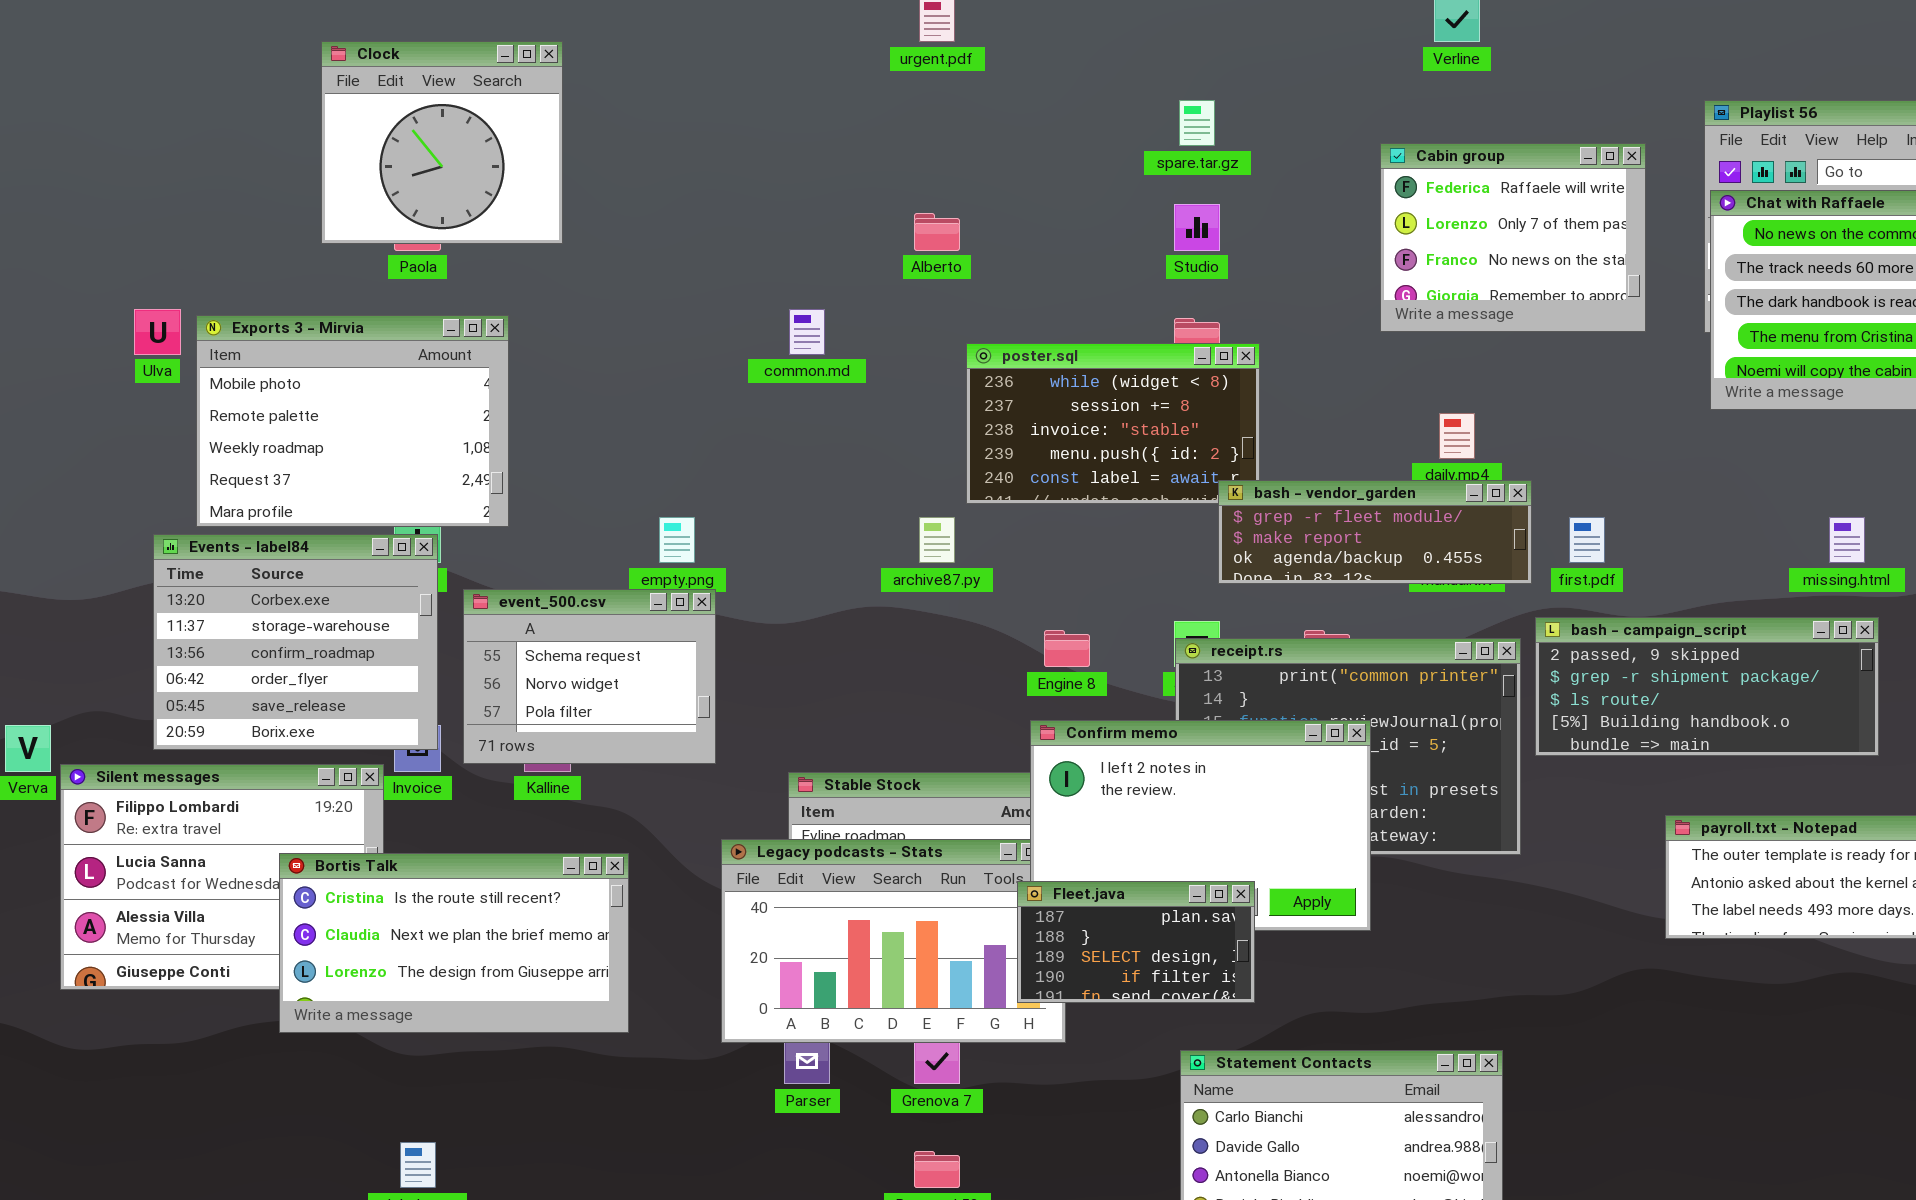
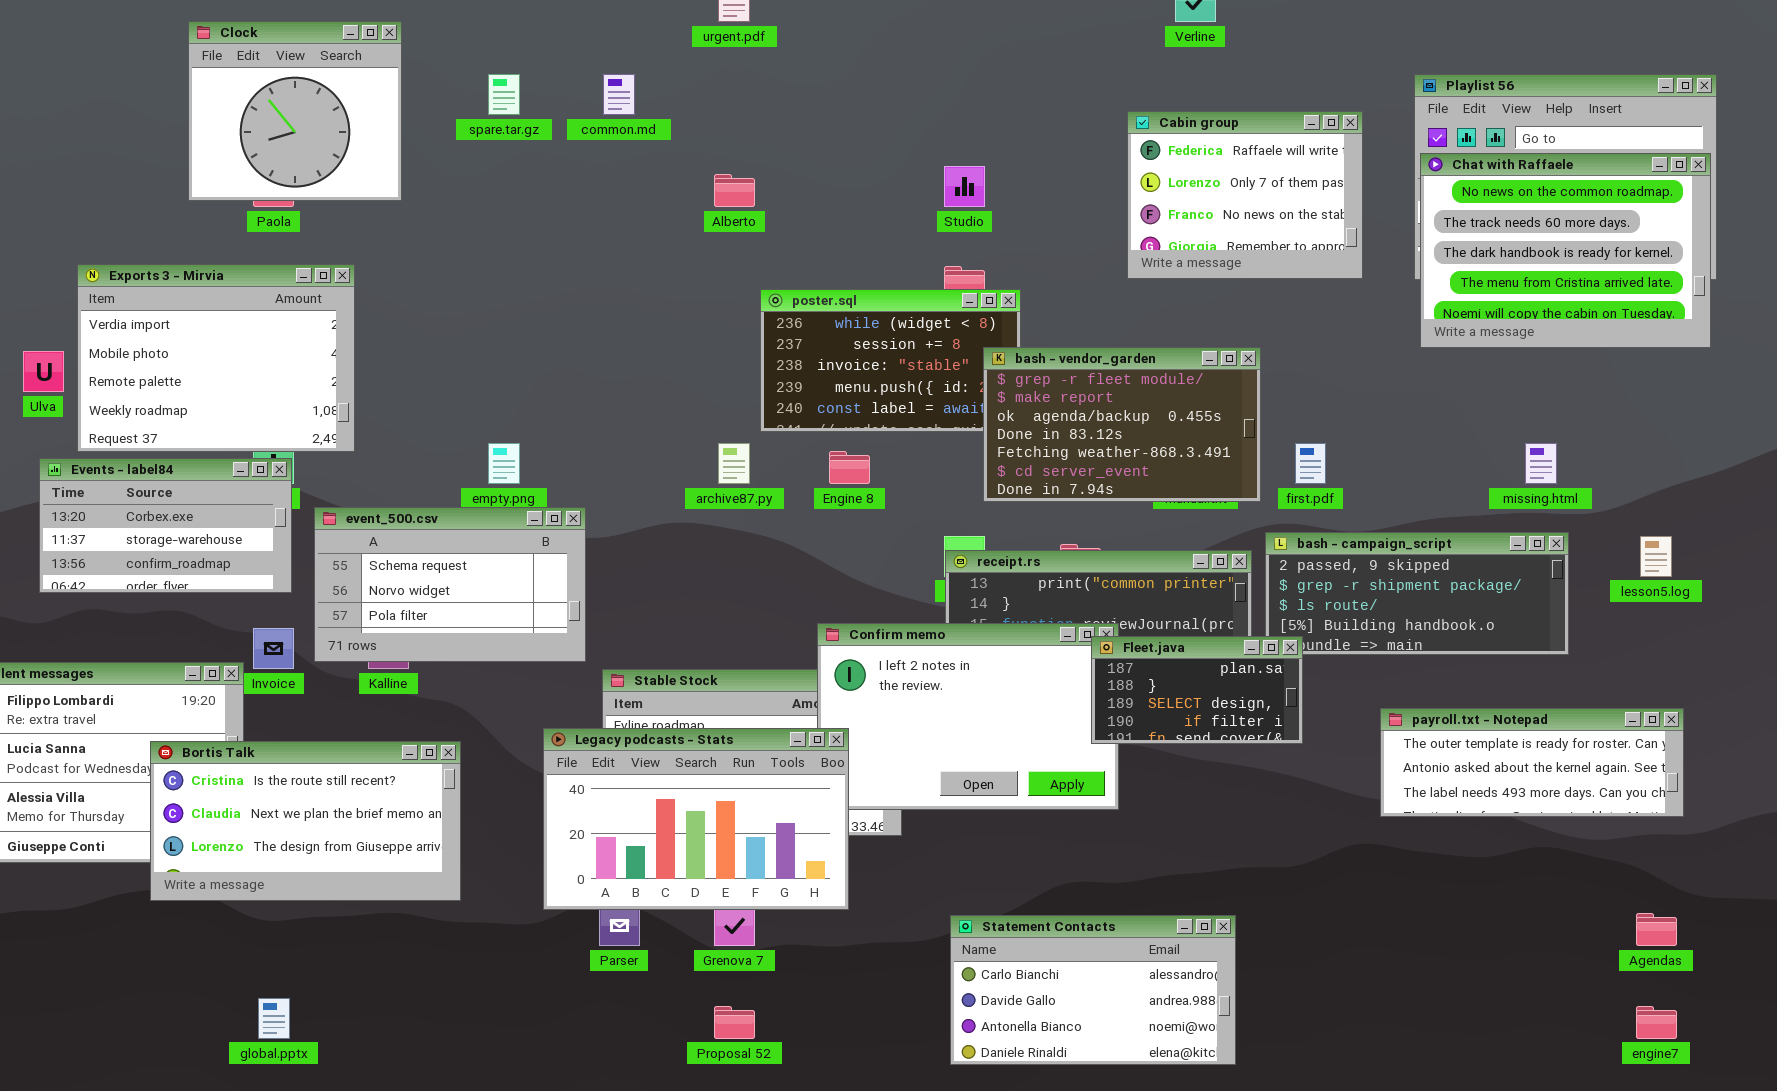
spare.tar.gz: [1179,100,1215,146] -> [488,74,520,115], moved
Ulva: [134,309,181,355] -> [23,351,64,392], moved
common.md: [789,309,825,355] -> [603,74,635,115], moved
Exports 3 - Mirvia: [196,315,509,527] -> [77,264,355,452], scrolled up 1 row
bash - vendor_garden: [1218,480,1532,584] -> [983,347,1261,502], resized
Events - label84: [153,534,438,750] -> [39,458,292,593], resized
event_500.csv: [463,589,716,764] -> [314,507,586,662], resized
Engine 8: [1044,630,1090,667] -> [829,451,870,484], moved
Legacy podcasts - Stats: [721,839,1066,1043] -> [543,728,849,910], raised
Fleet.java: [1017,881,1255,1003] -> [1091,636,1303,744], moved

